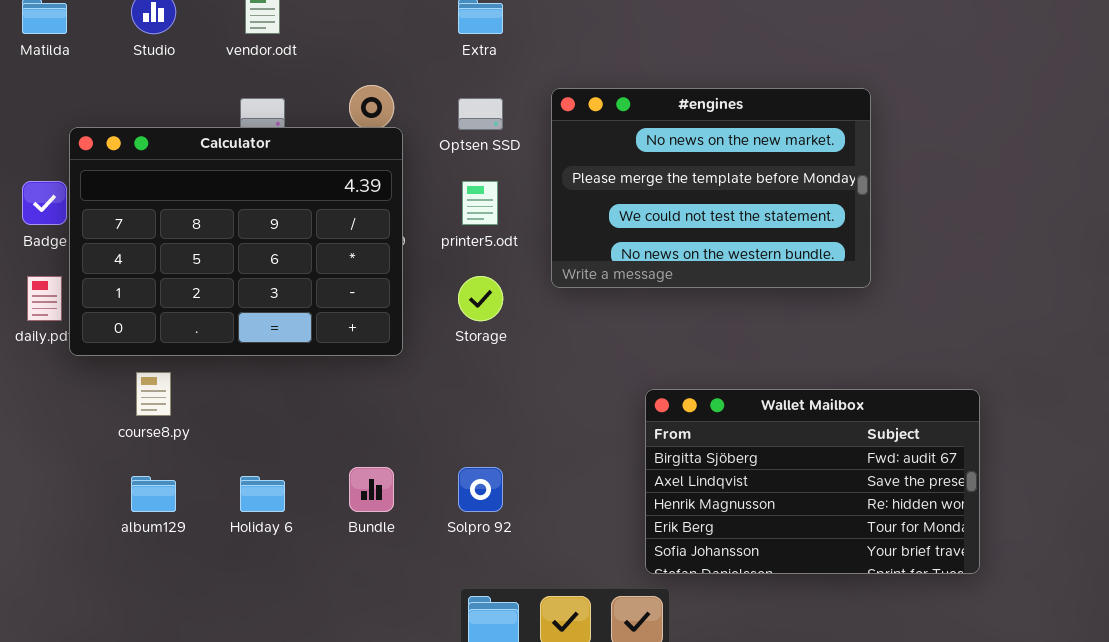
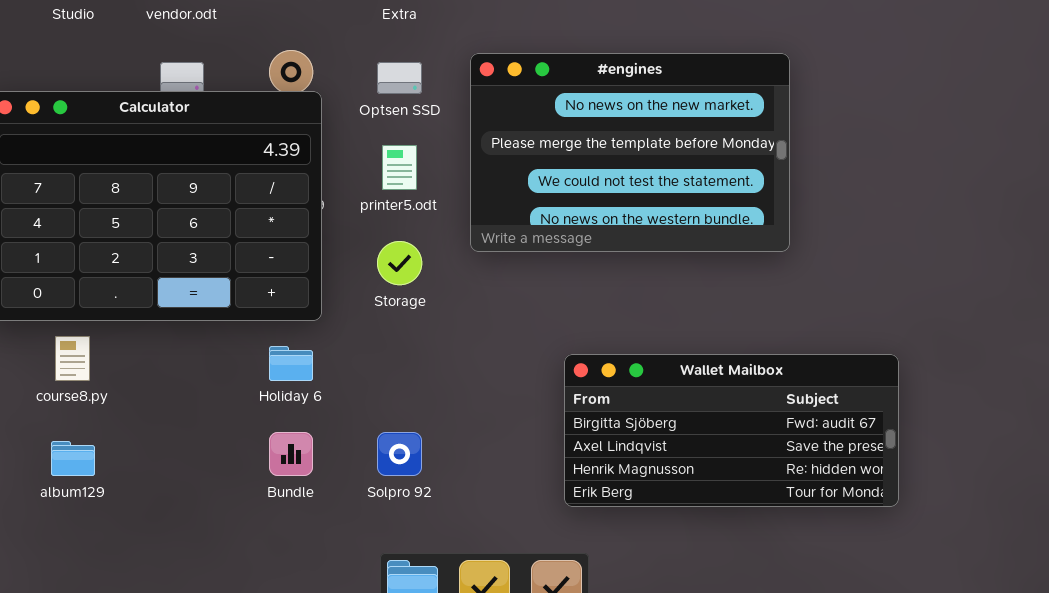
Wallet Mailbox: [645,389,980,574] -> [564,354,899,507], resized
Holiday 6: [240,476,285,512] -> [269,346,313,381], moved

